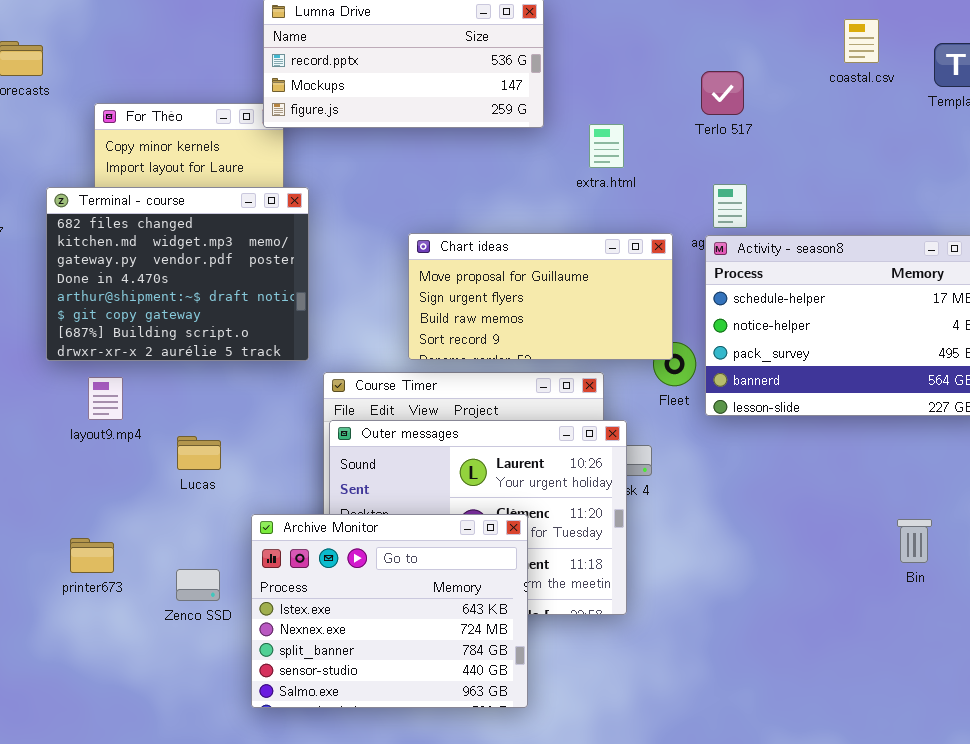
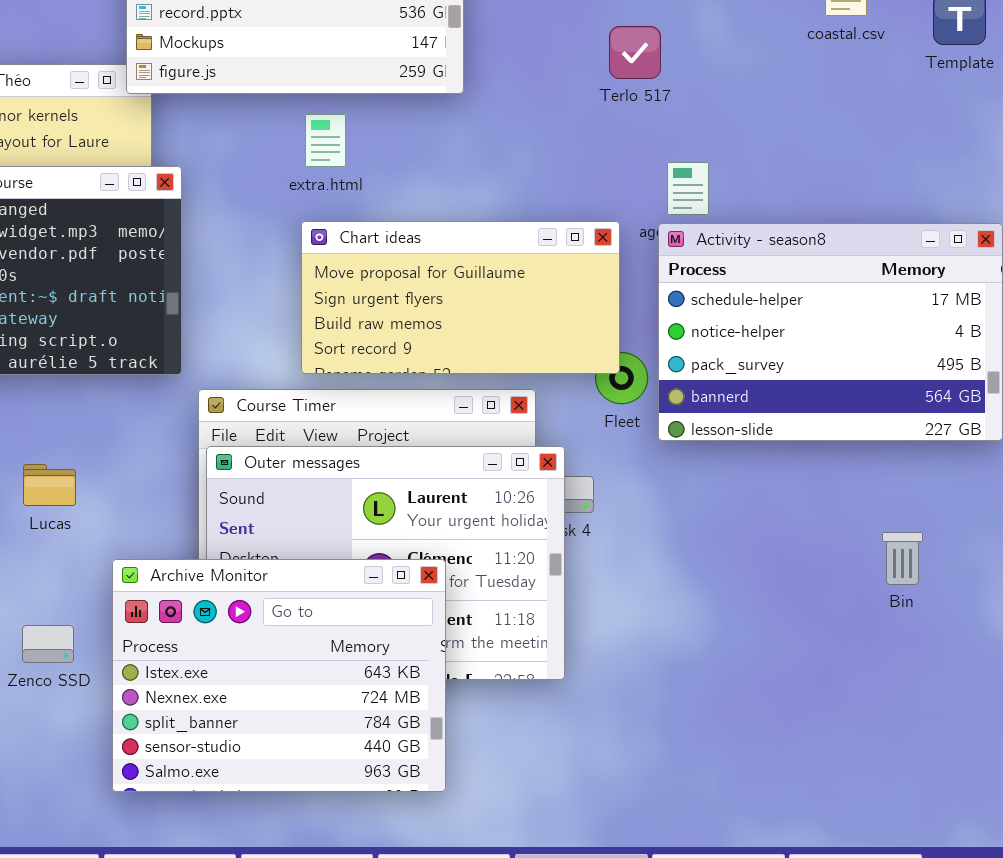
Terlo 517: [701,71,744,115] -> [609,26,661,79], moved
extra.html: [589,124,624,168] -> [305,114,346,167], moved
Bin: [897,519,932,563] -> [882,532,923,585], moved

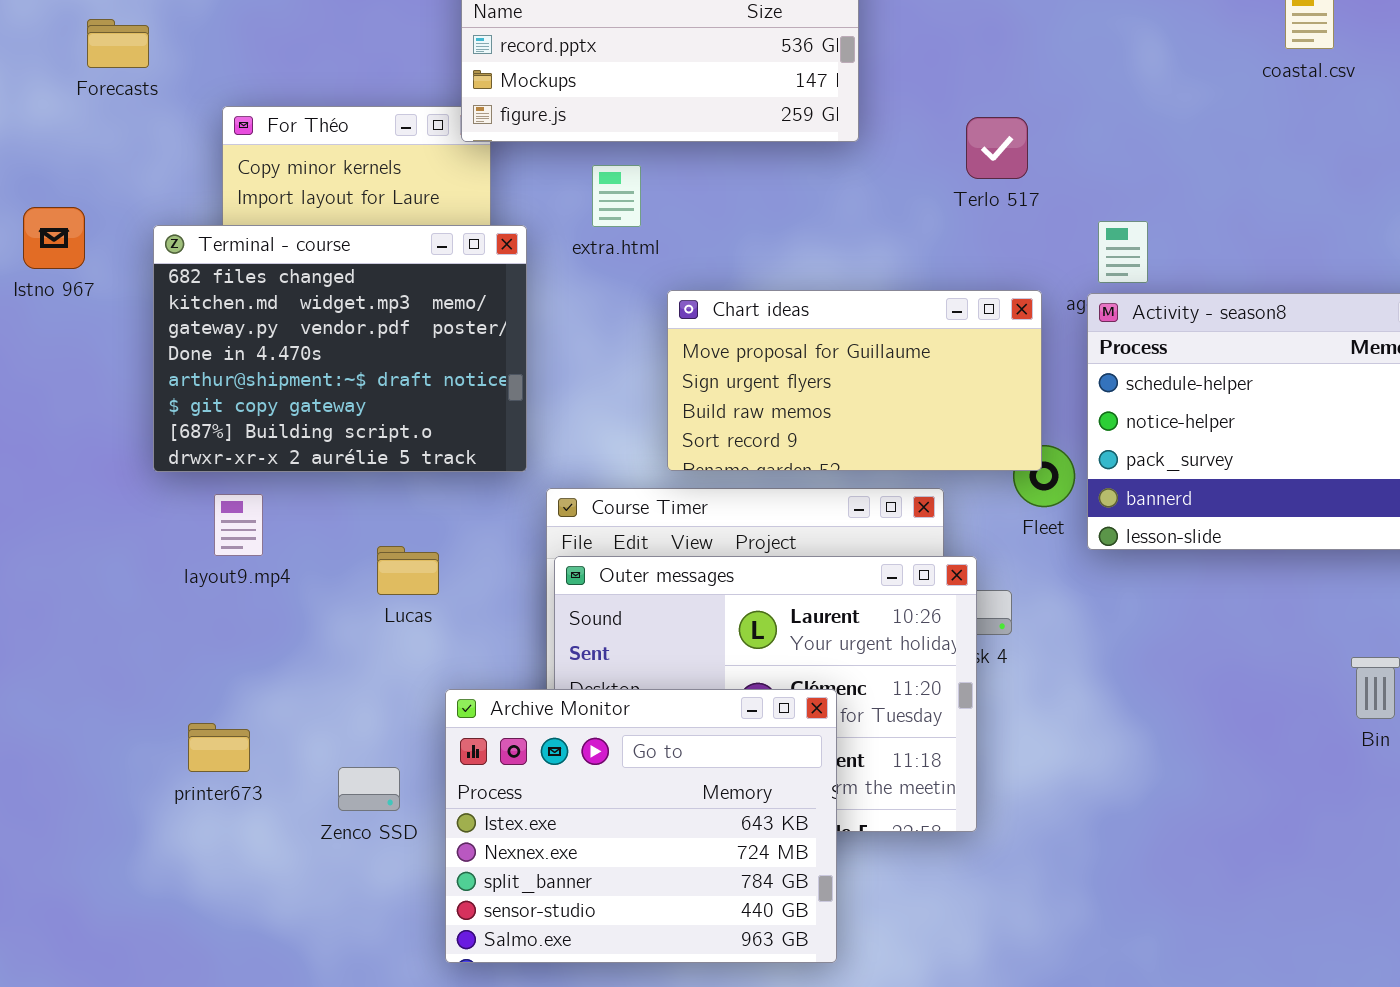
Terlo 517: [609,26,661,79] -> [966,117,1028,179], moved
extra.html: [305,114,346,167] -> [592,165,641,227], moved
Lucas: [23,464,76,506] -> [377,546,439,595], moved

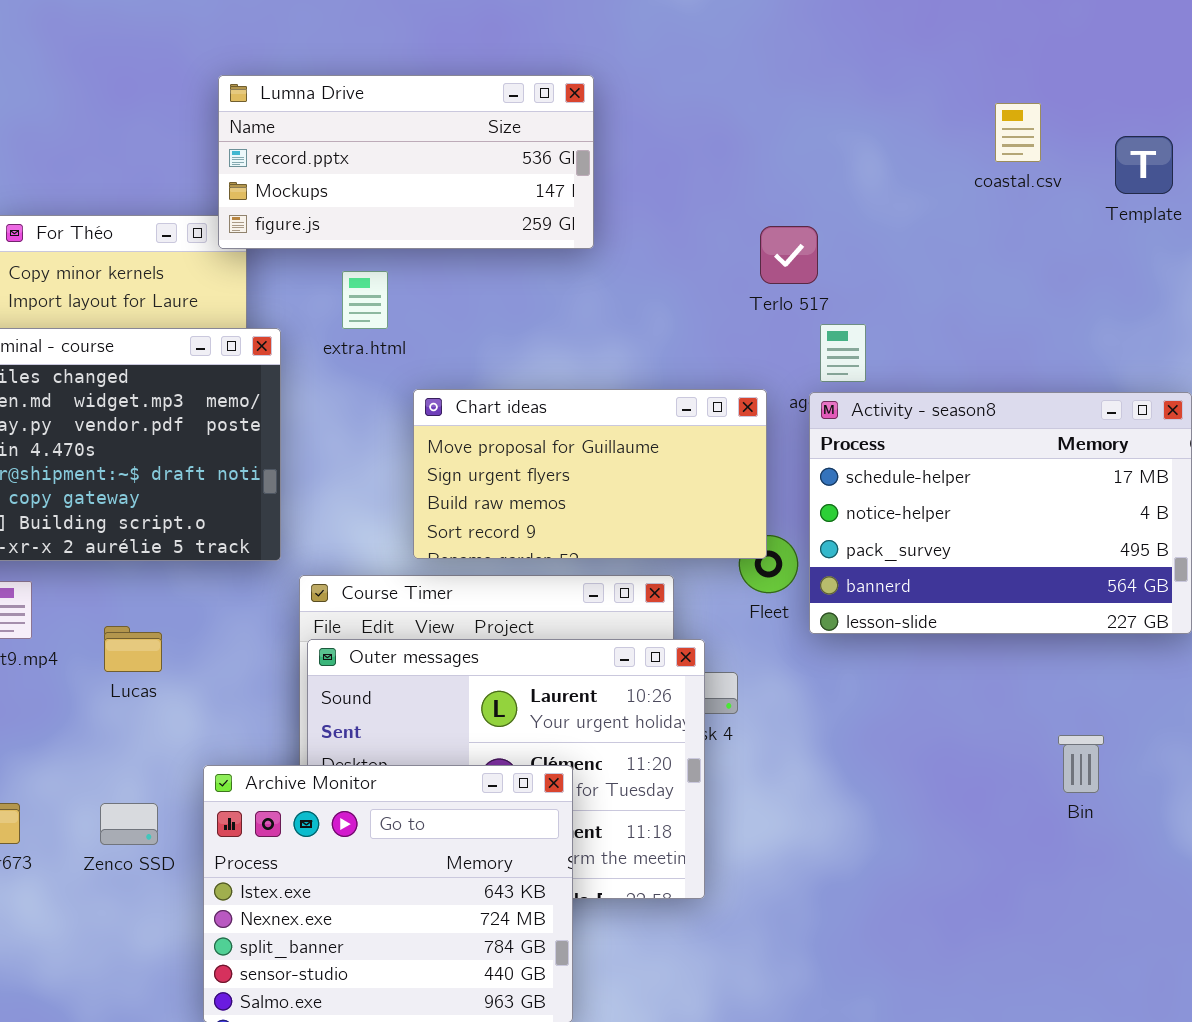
Terlo 517: [966,117,1028,179] -> [760,226,818,284], moved
Lucas: [377,546,439,595] -> [104,626,162,672], moved
Zenco SSD: [338,767,400,811] -> [100,803,158,845], moved

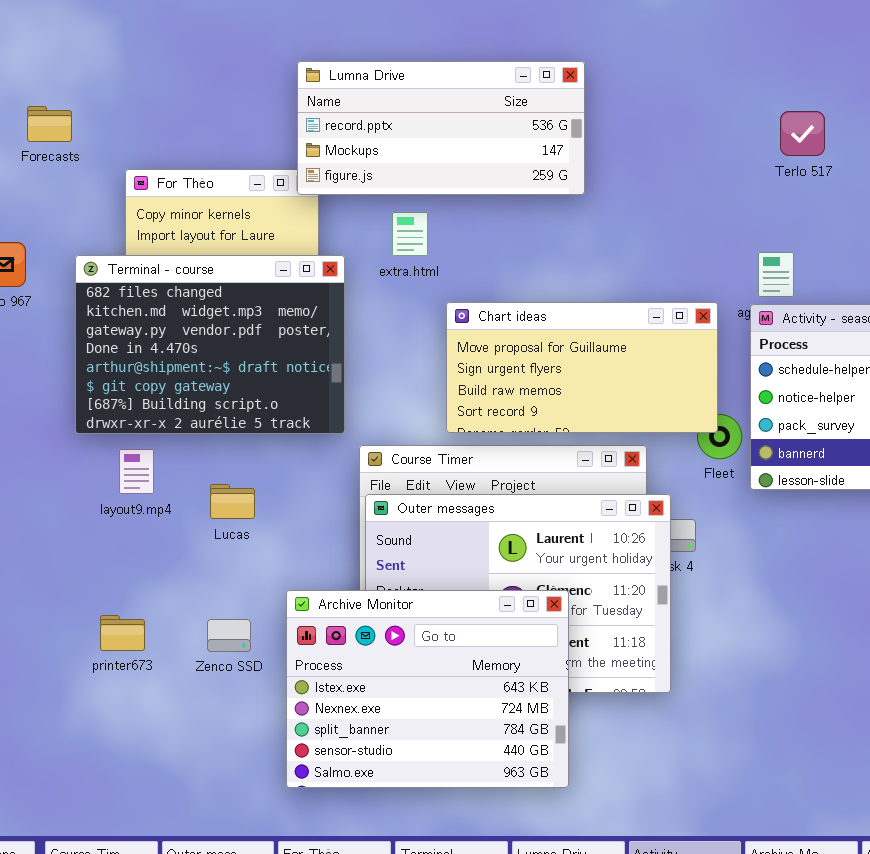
Terlo 517: [760,226,818,284] -> [780,111,825,156], moved

